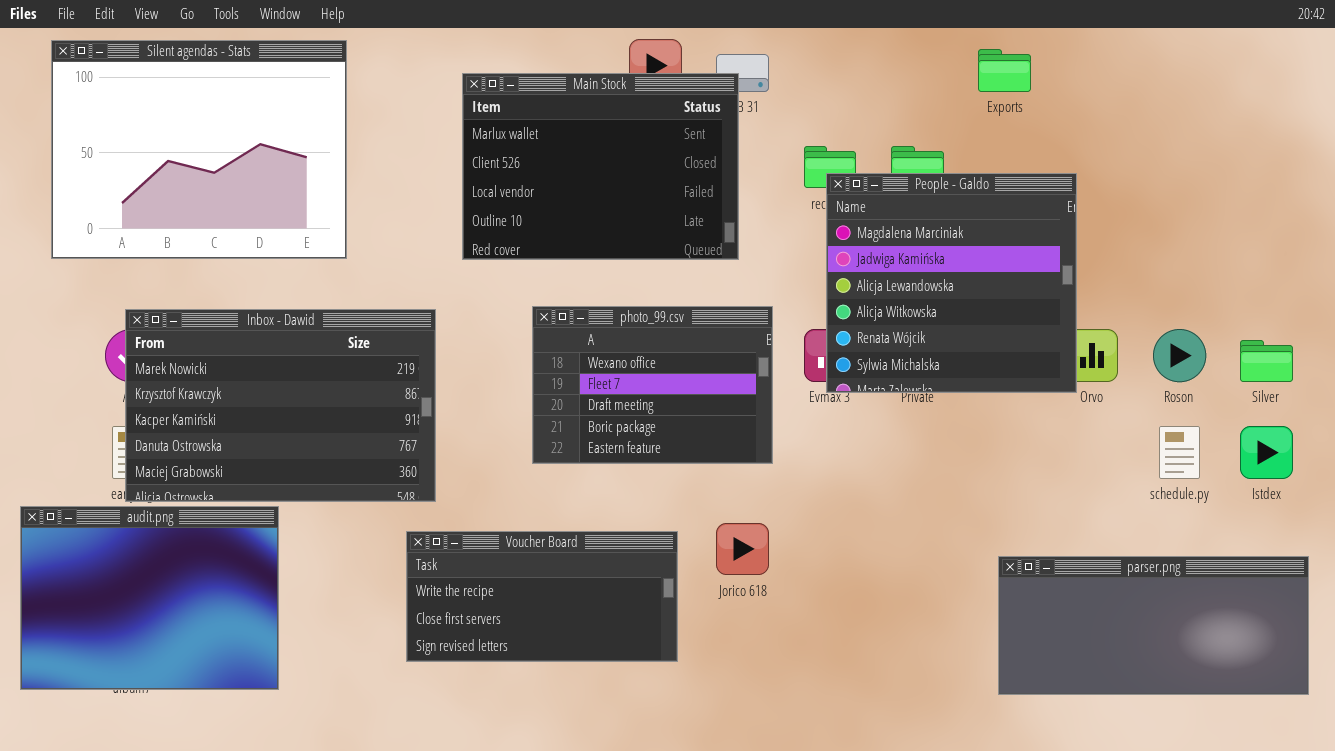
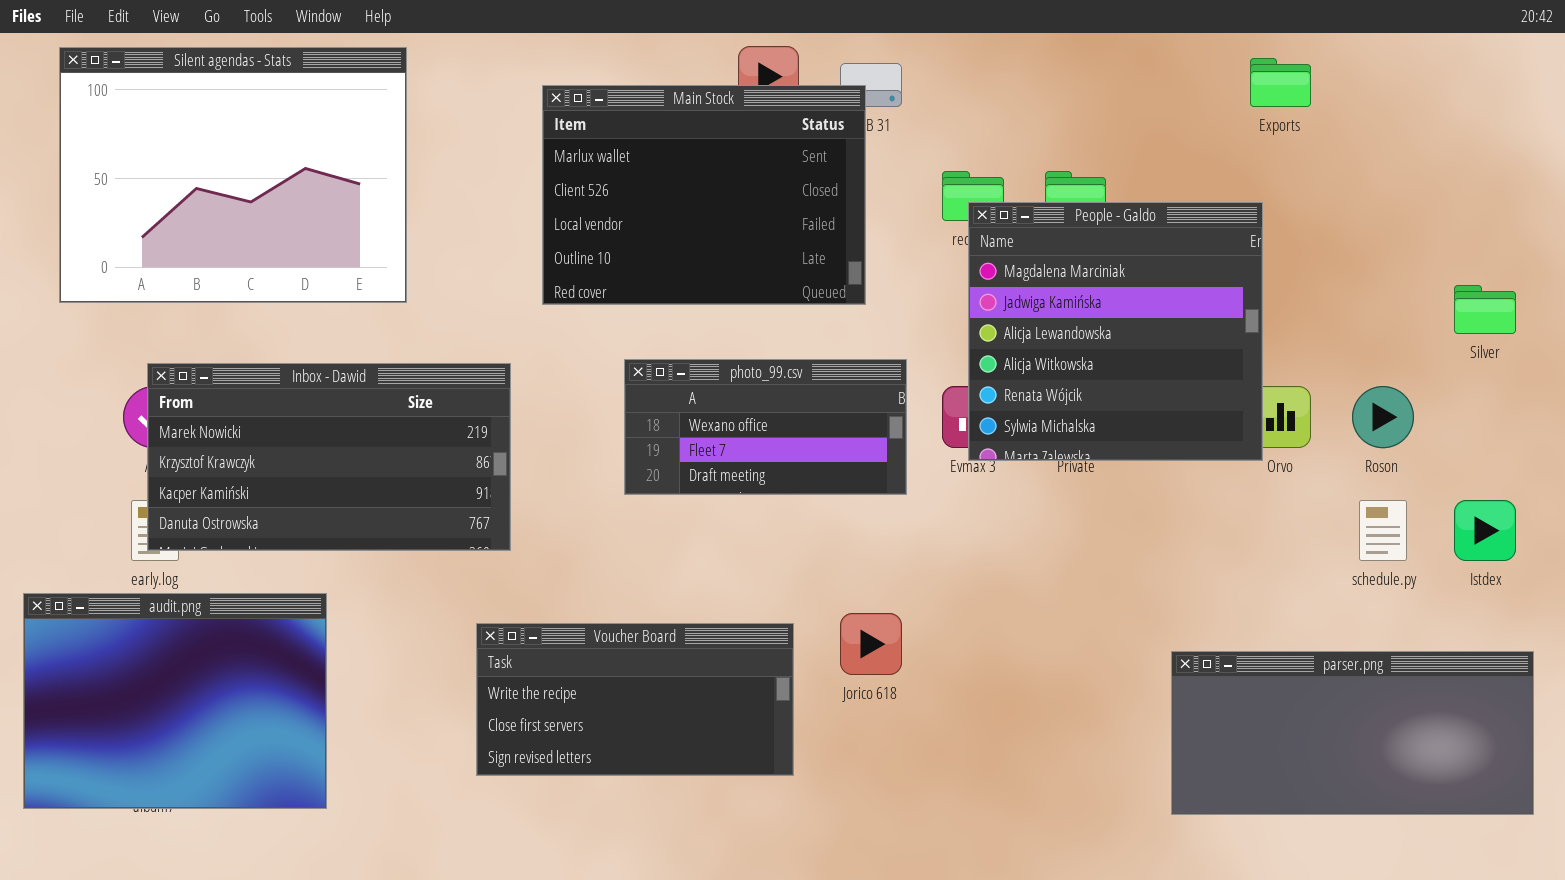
Exports: [978,49,1031,92] -> [1250,58,1311,107], moved
photo_99.csv: [532,306,773,464] -> [624,359,907,495], resized
Inbox - Dawid: [125,309,436,502] -> [147,363,511,551], resized
Silver: [1240,340,1293,382] -> [1454,285,1516,334], moved

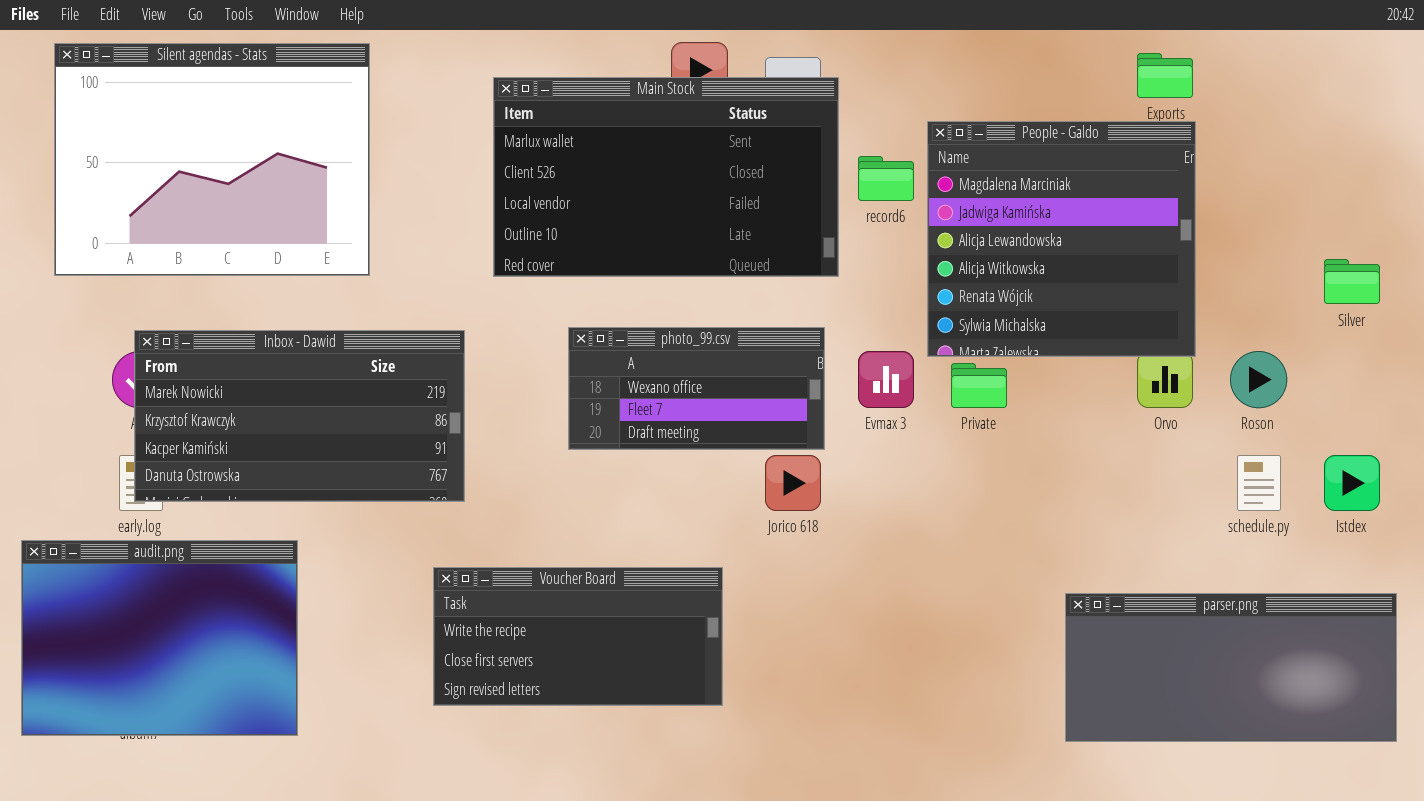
Main Stock: [542,85,866,305] -> [493,77,839,277], resized
People - Galdo: [968,202,1263,461] -> [927,121,1196,357], moved
Jorico 618: [840,613,902,675] -> [765,455,821,511], moved

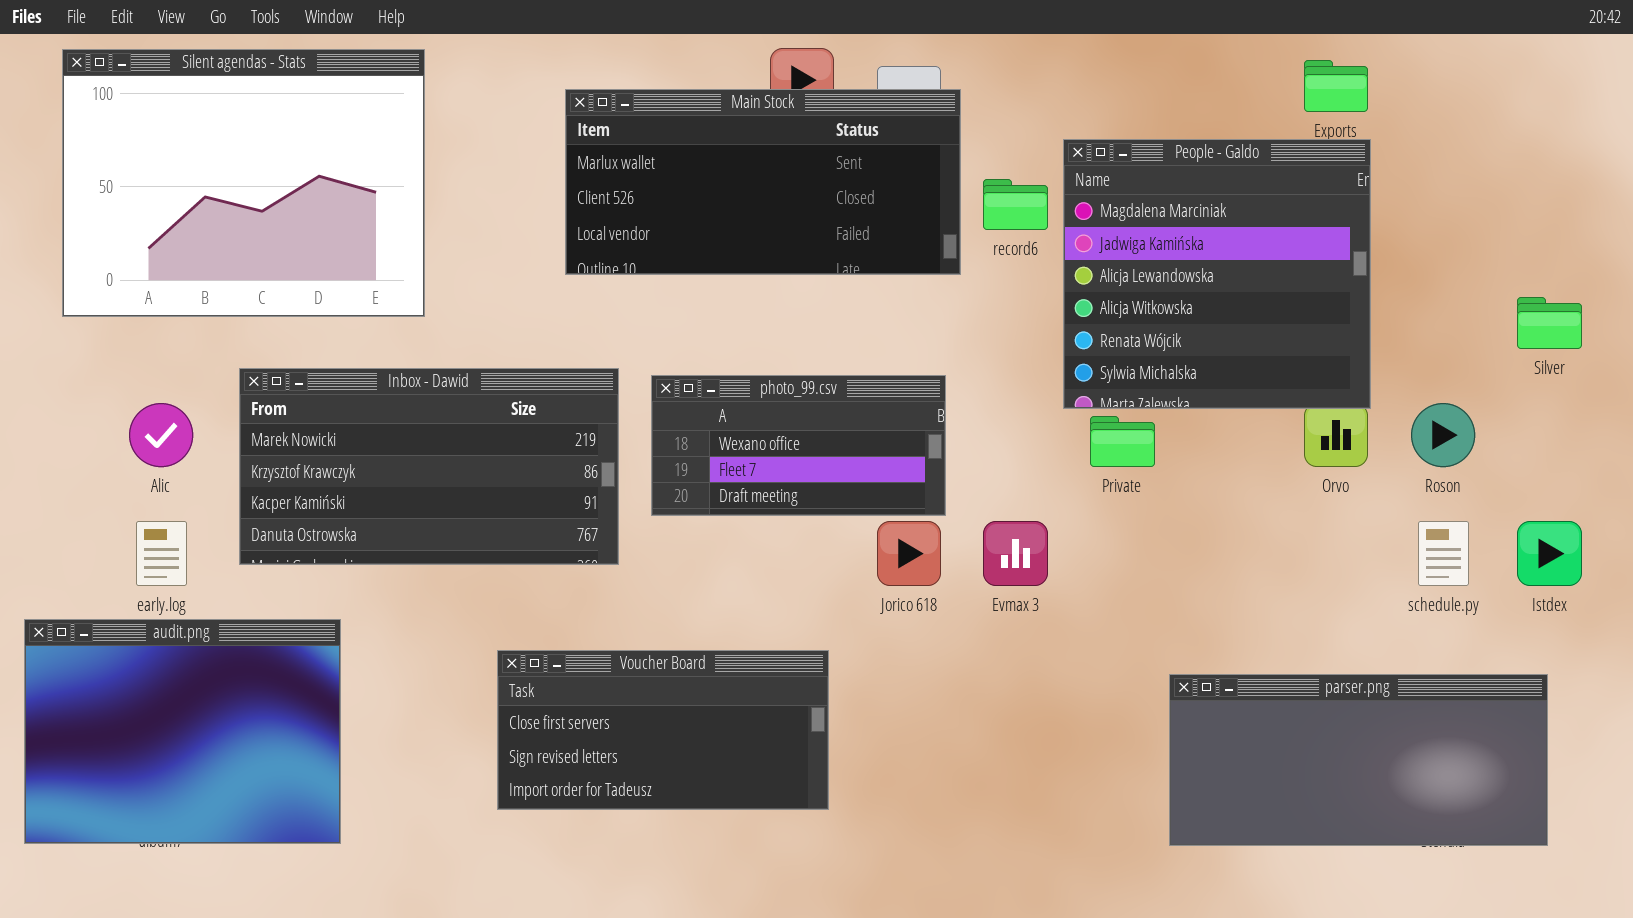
Main Stock: [493,77,839,277] -> [565,89,961,275], resized
Inbox - Dawid: [134,330,465,502] -> [239,368,619,565], moved
Evmax 3: [858,351,914,408] -> [983,521,1048,586], moved
Voucher Board: [433,567,723,706] -> [497,650,829,810], scrolled down 1 row
parser.png: [1065,593,1397,742] -> [1169,674,1548,846], moved

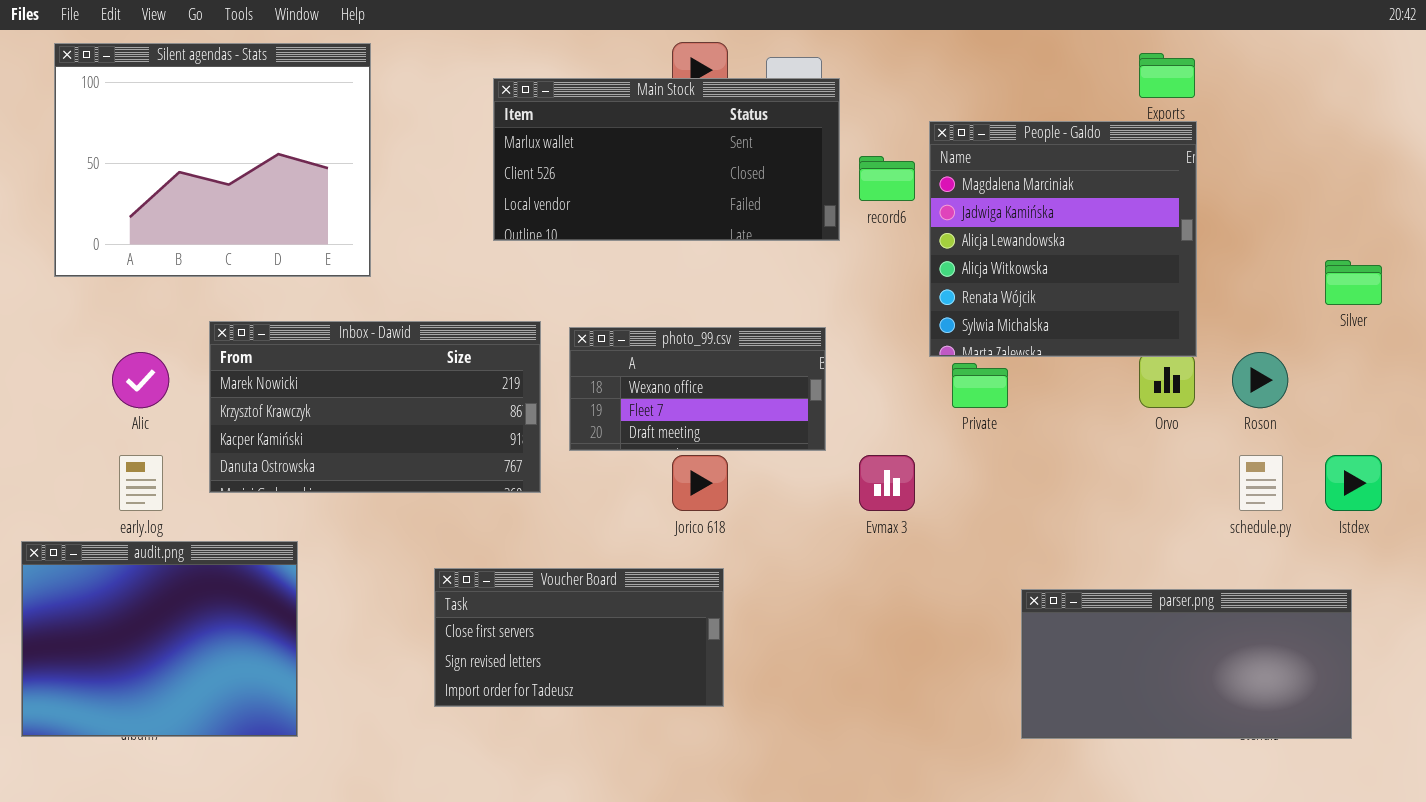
Jorico 618: [877,521,941,586] -> [672,455,728,511], moved

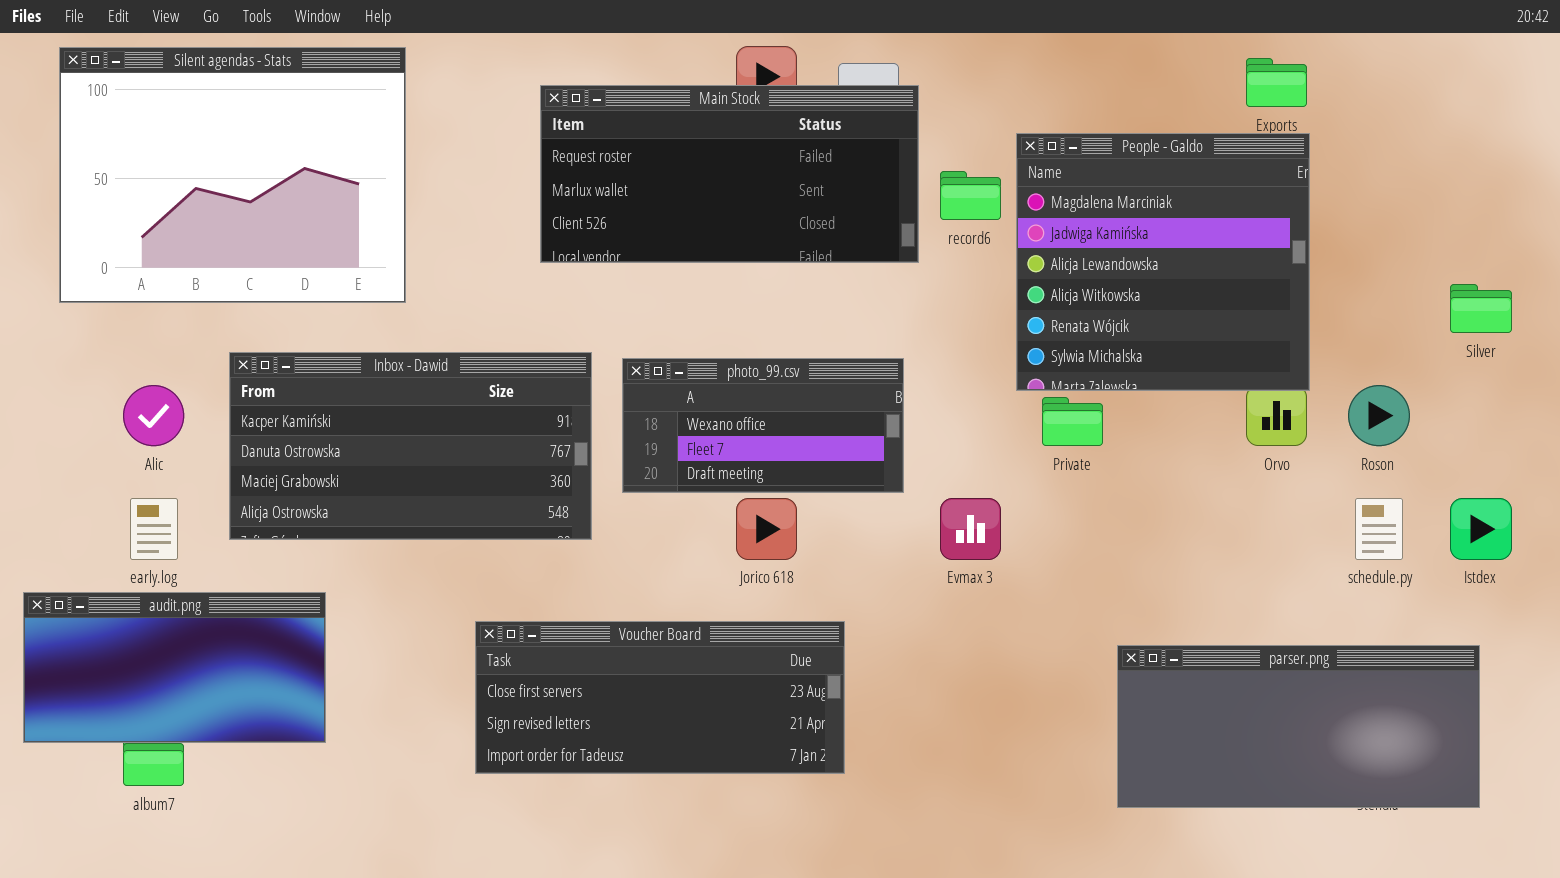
Main Stock: [493,78,840,241] -> [540,85,919,263], scrolled up 1 row
Inbox - Dawid: [209,321,541,493] -> [229,352,592,540], scrolled down 2 rows
audit.png: [21,541,298,737] -> [23,592,326,743], resized
Voucher Board: [434,568,724,707] -> [475,621,845,774], resized

